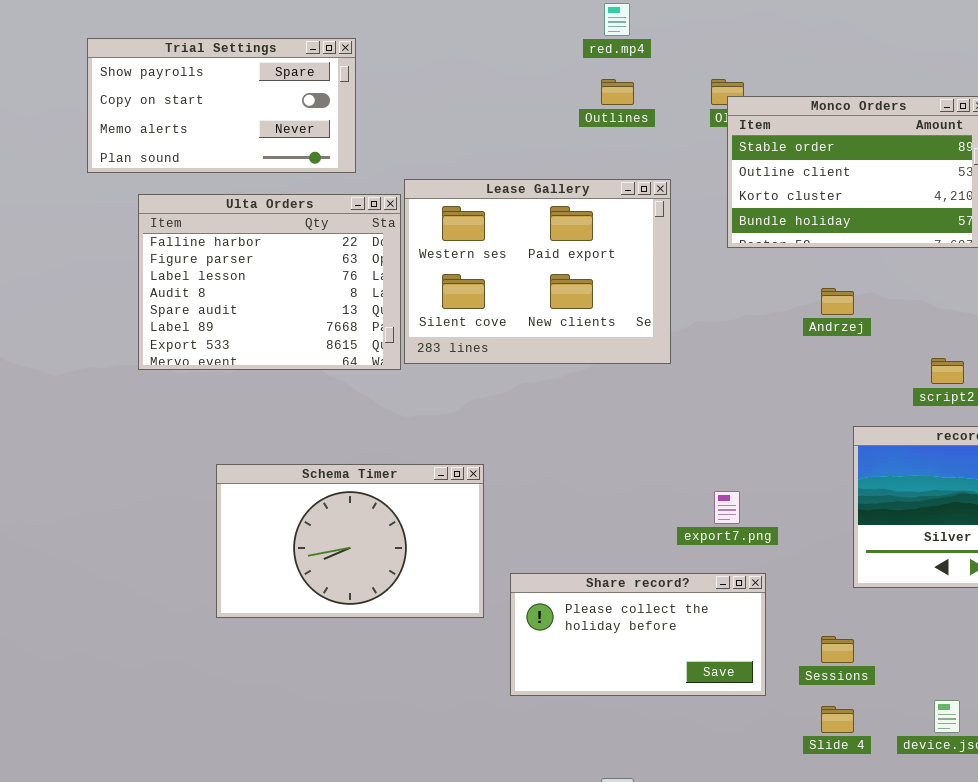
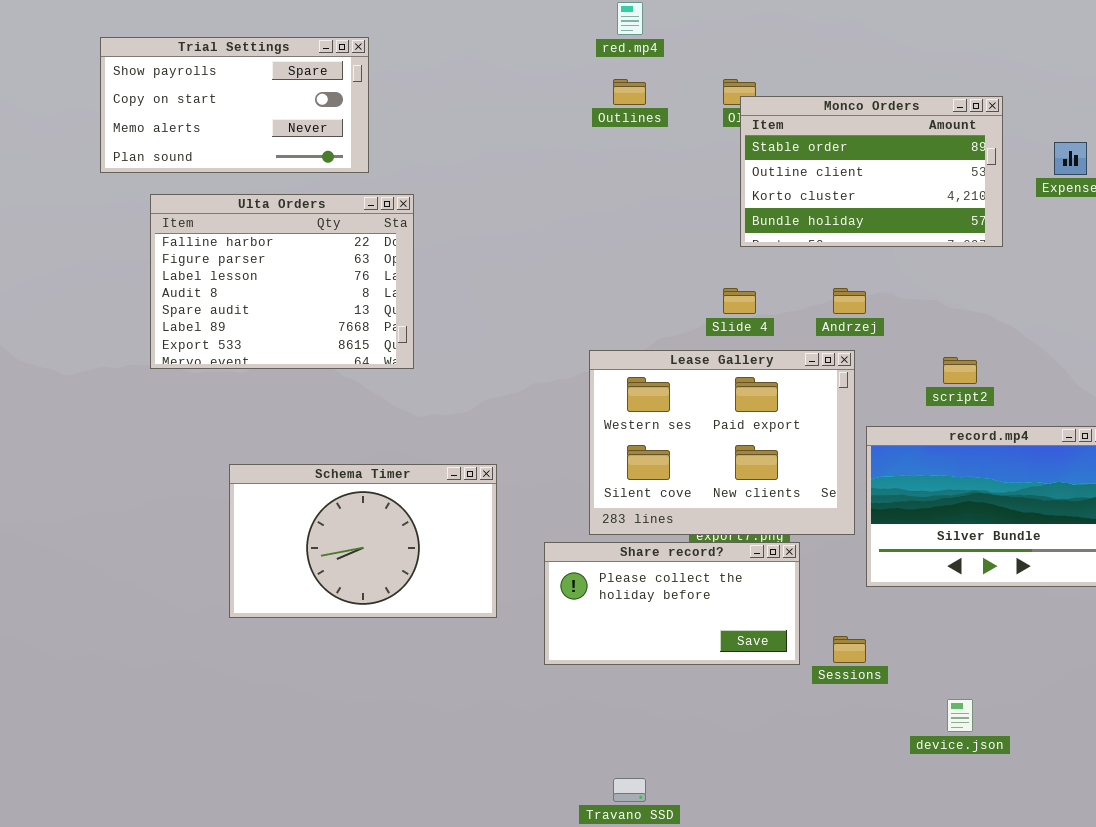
Lease Gallery: [404,179,671,364] -> [589,350,855,535], moved
Share record?: [510,573,766,696] -> [544,542,800,665], moved
Slide 4: [821,706,854,733] -> [723,288,756,314], moved

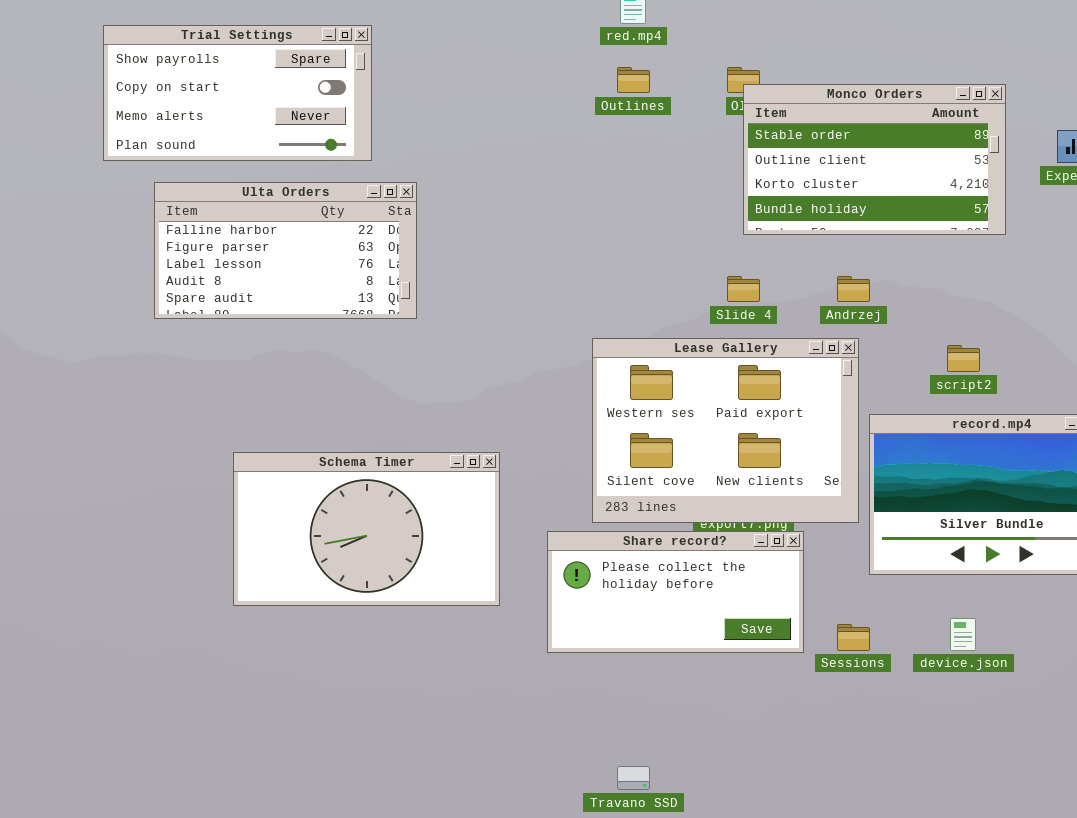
Ulta Orders: [150,194,414,369] -> [154,182,417,319], resized
device.json: [947,699,973,732] -> [950,618,976,651], moved

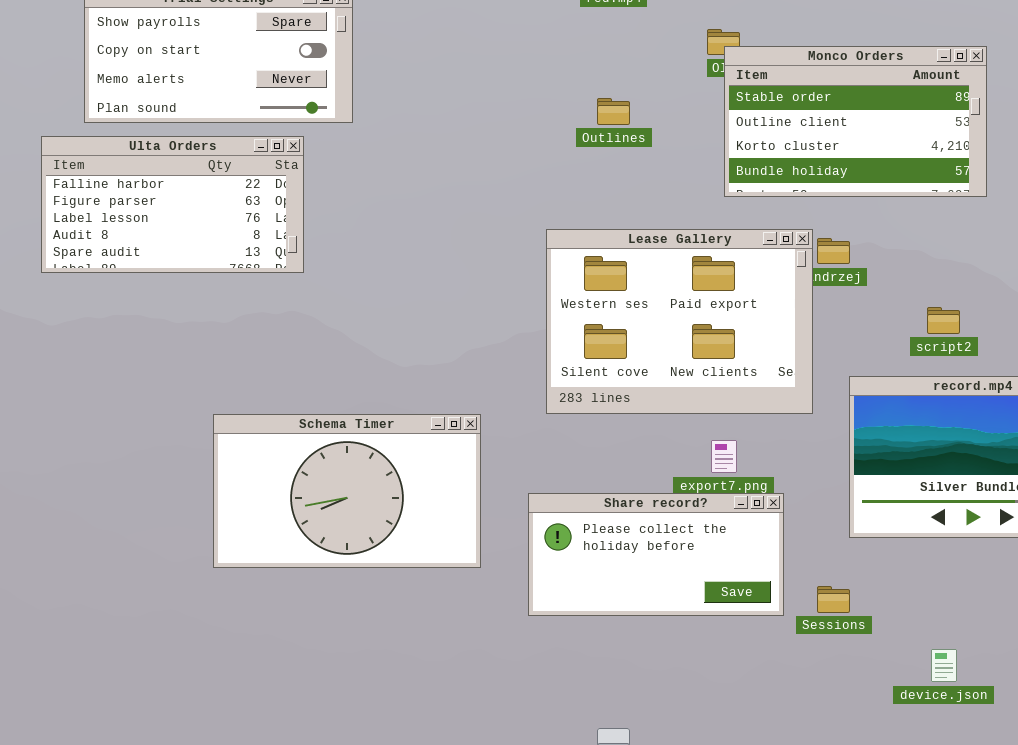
Outlines: [617,67,650,93] -> [597,98,630,125], moved
Ulta Orders: [154,182,417,319] -> [41,136,304,273], moved
Lease Gallery: [592,338,859,523] -> [546,229,813,414], moved
device.json: [950,618,976,651] -> [931,649,957,682], moved

